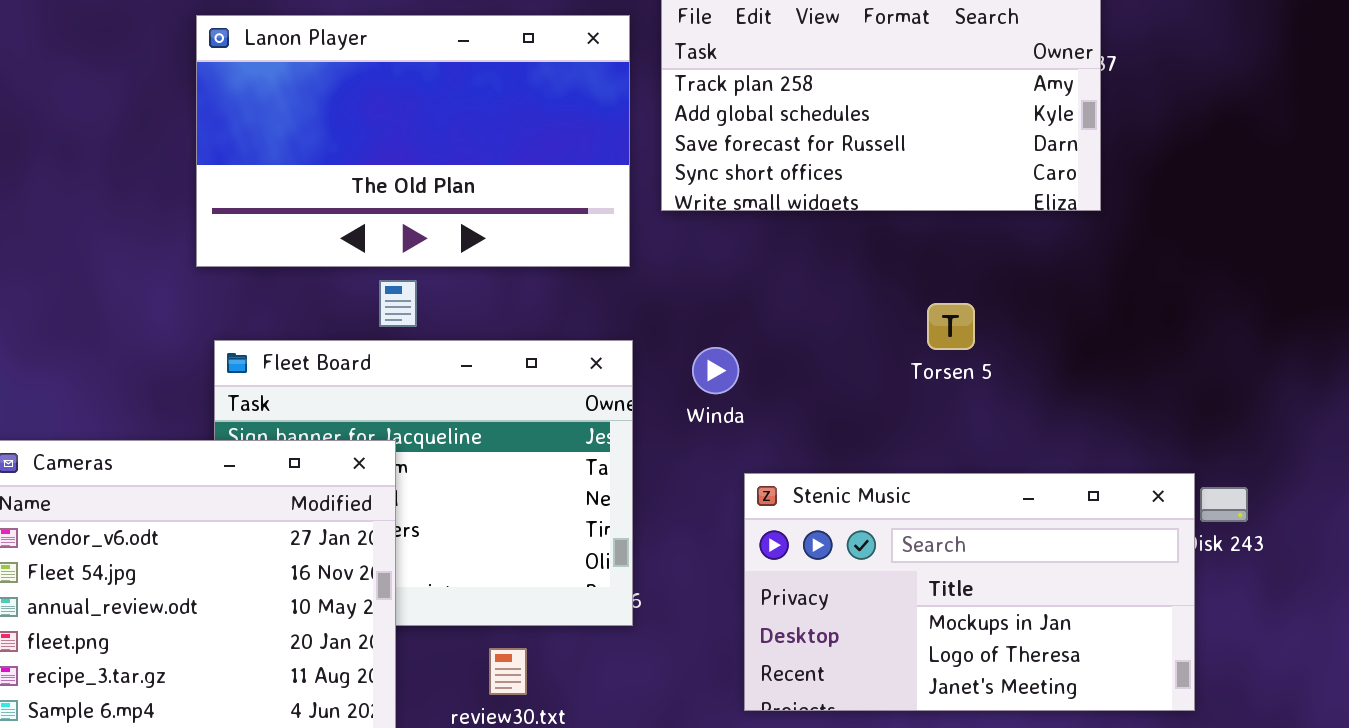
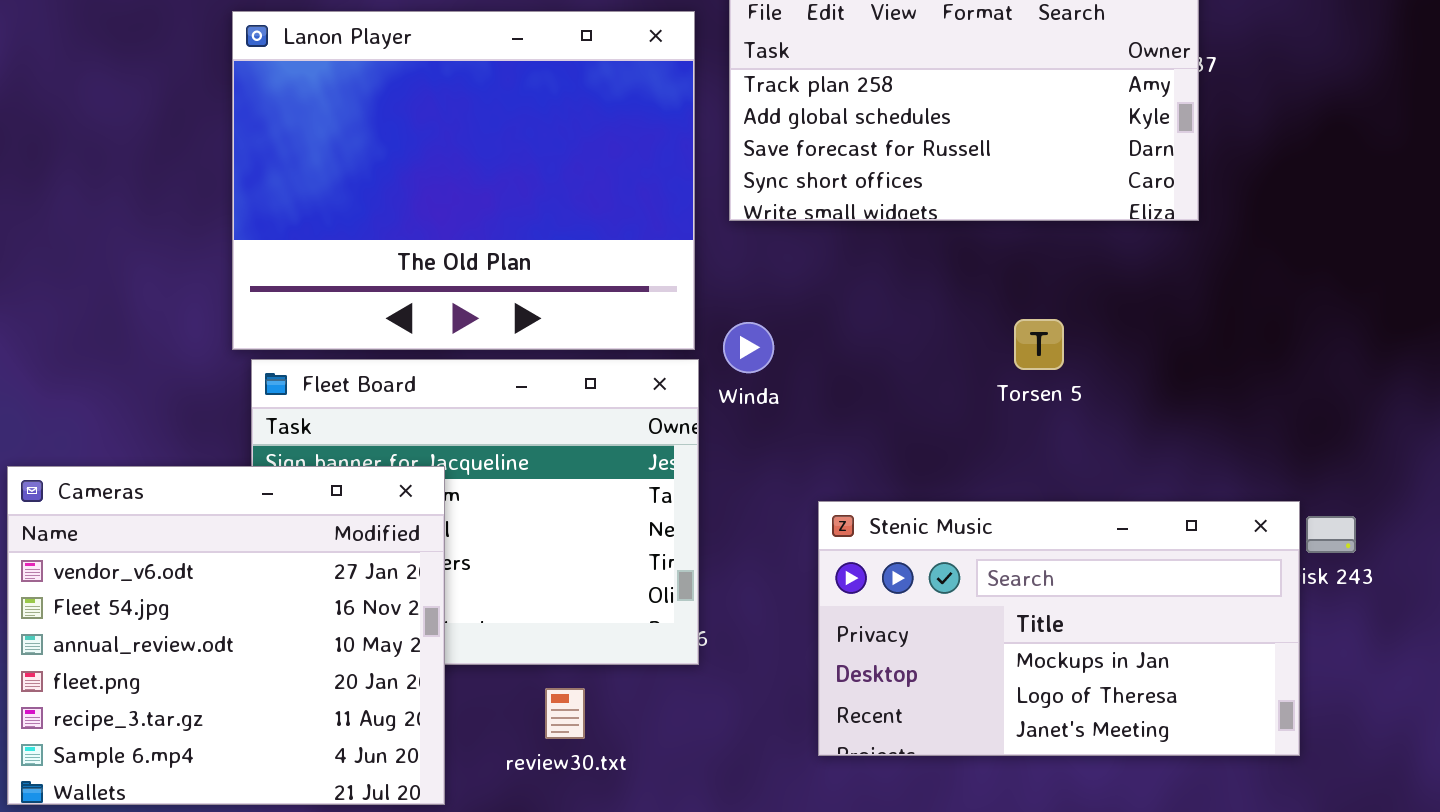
Lanon Player: [196,15,630,267] -> [232,11,695,350], resized
Winda: [692,347,739,394] -> [723,322,774,373], moved

